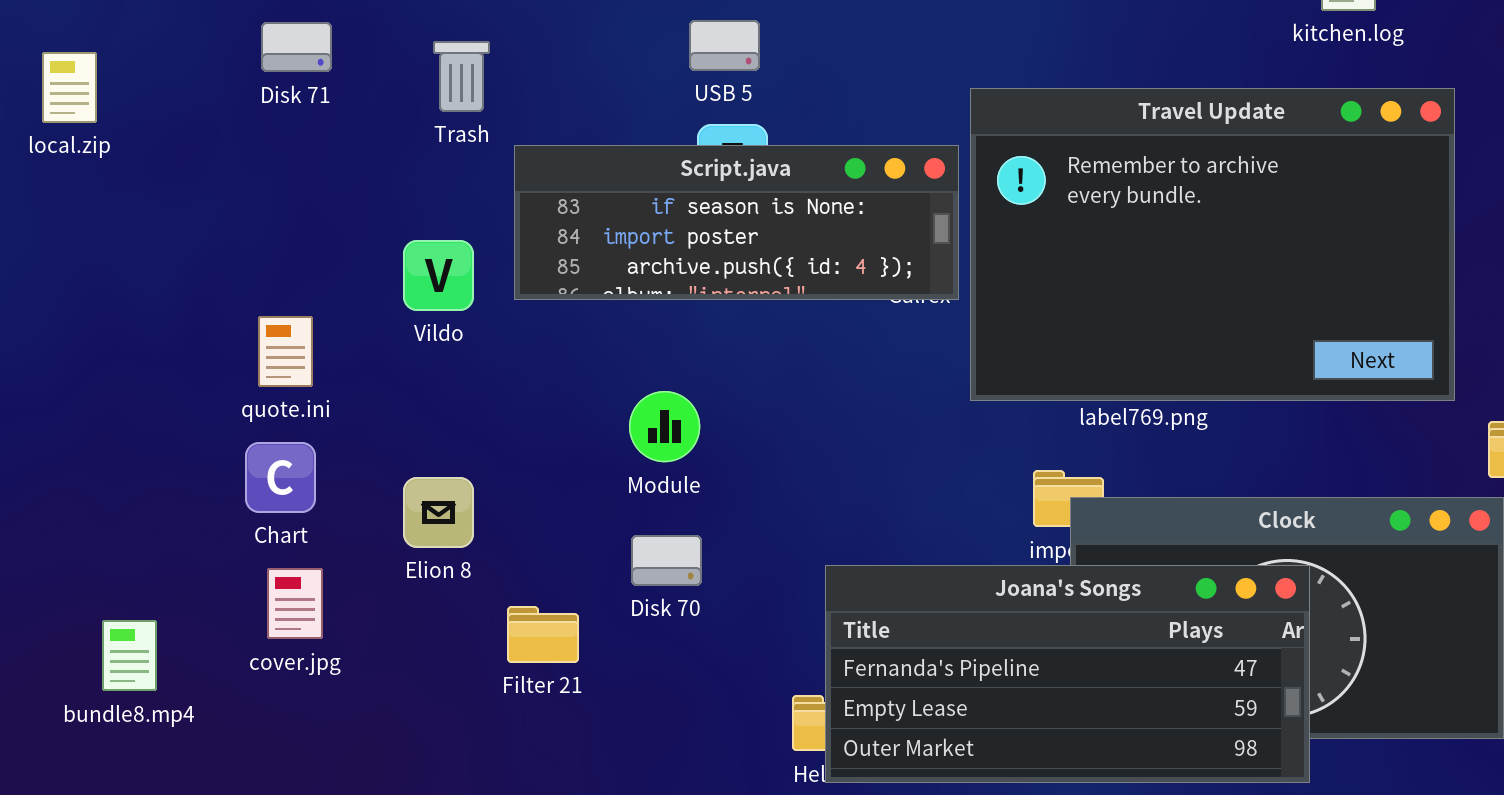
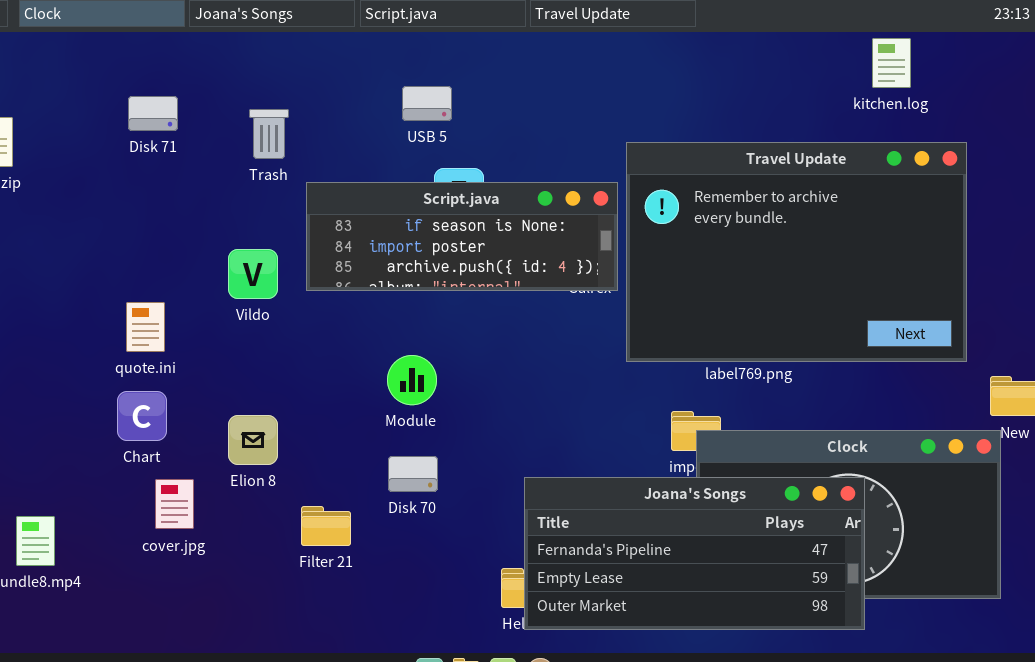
USB 5: [689,20,760,71] -> [402,86,452,121], moved
cover.jpg: [267,568,323,639] -> [155,479,194,529], moved

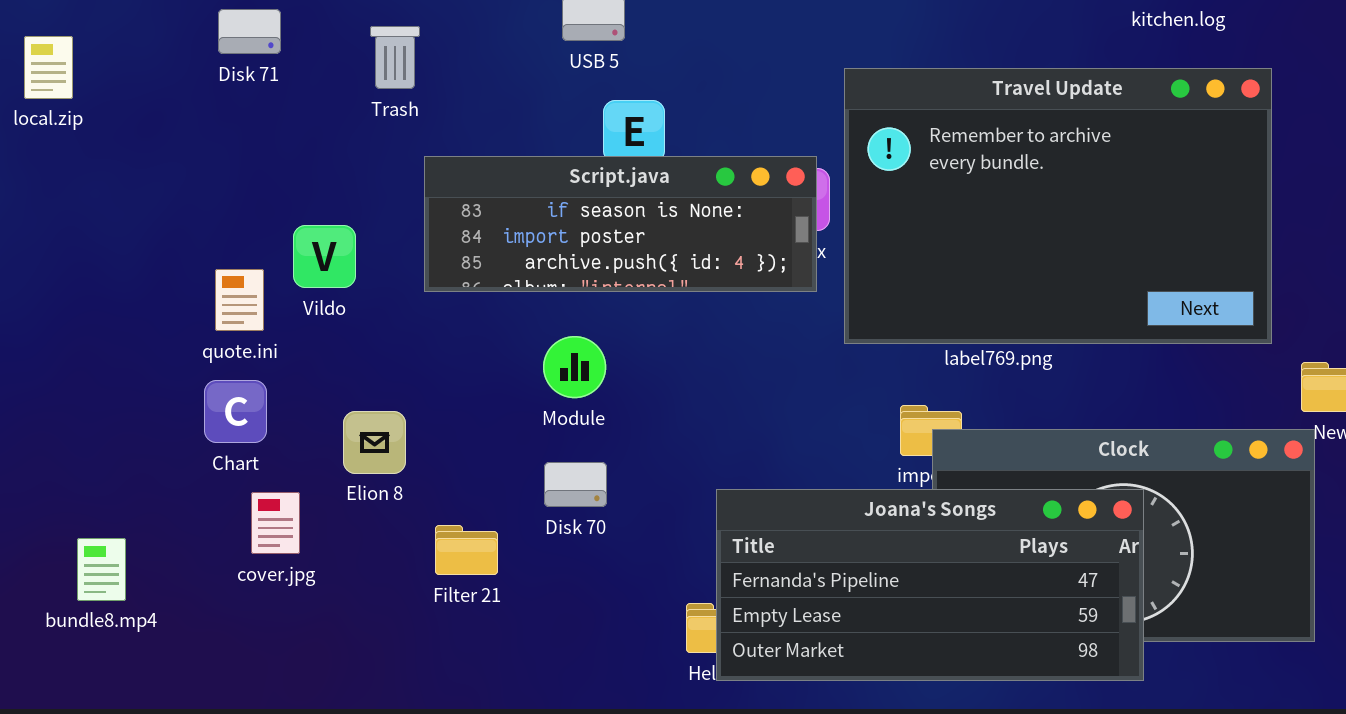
Script.java: [306,182,618,291] -> [424,156,817,292], moved
Vildo: [228,249,278,299] -> [293,225,356,288], moved

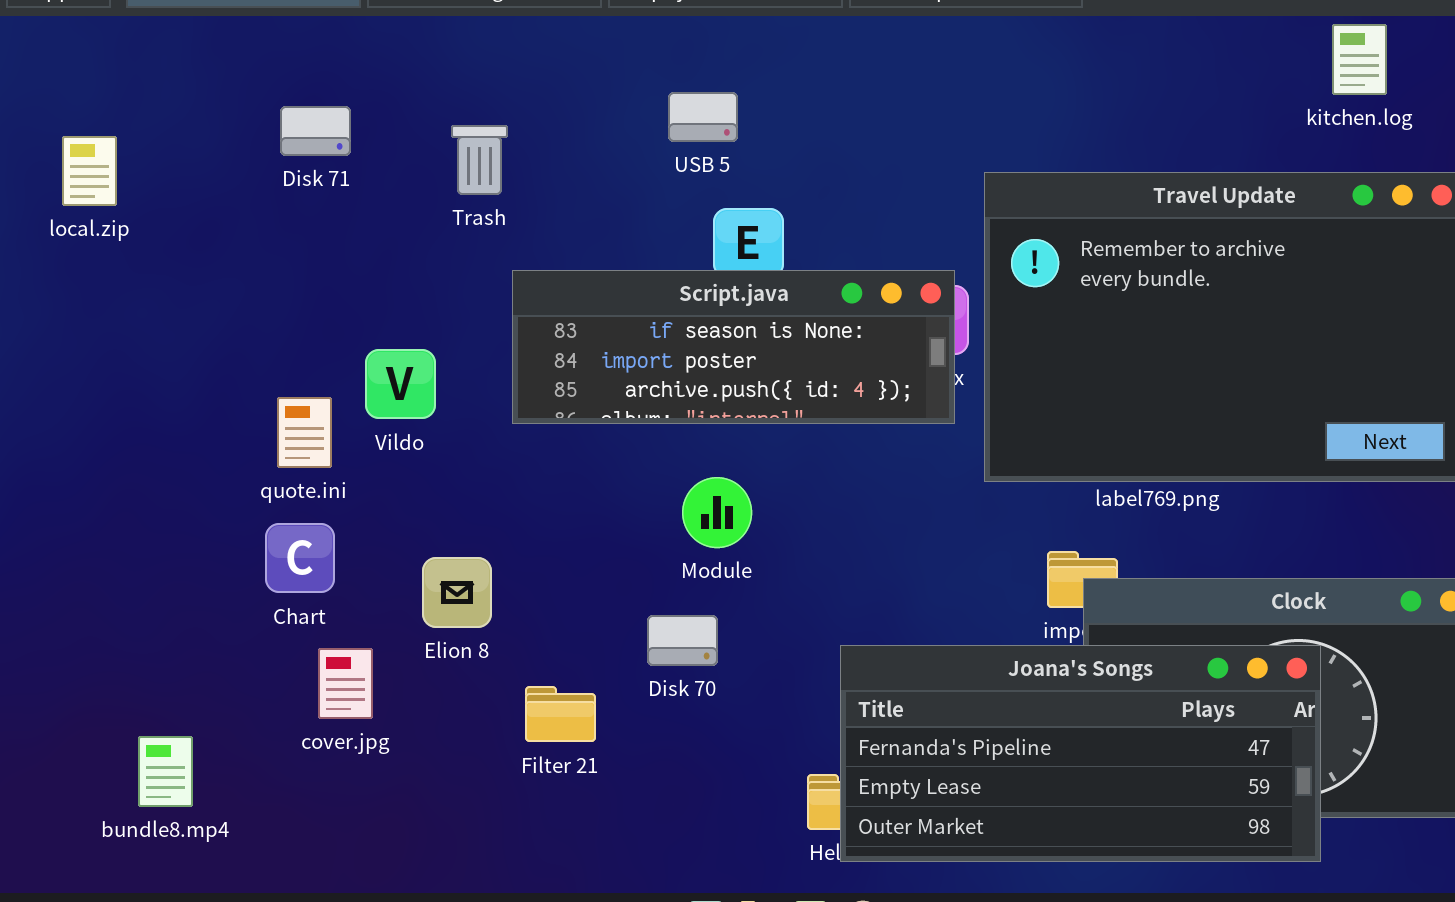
Module: [543,336,606,398] -> [682,477,752,548], moved
bundle8.mp4: [77,538,126,601] -> [138,736,193,807], moved

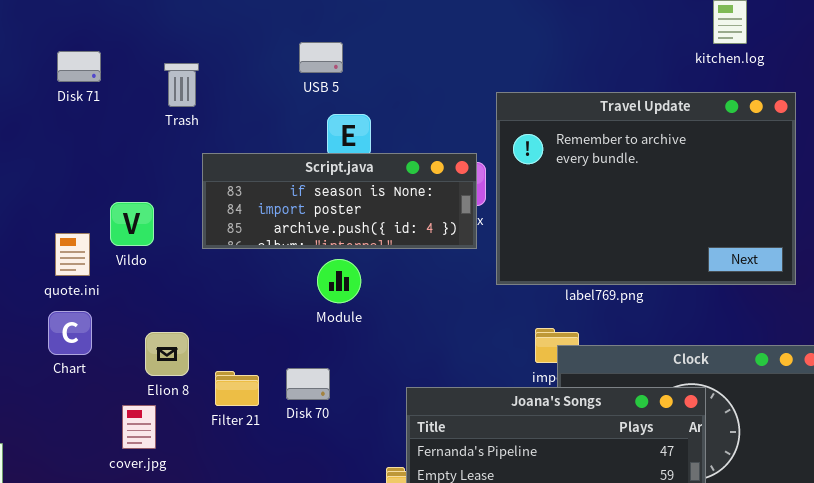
Module: [682,477,752,548] -> [317,259,361,303], moved
cover.jpg: [318,648,373,719] -> [122,405,156,449], moved
Filter 21: [525,686,596,742] -> [215,371,259,406], moved

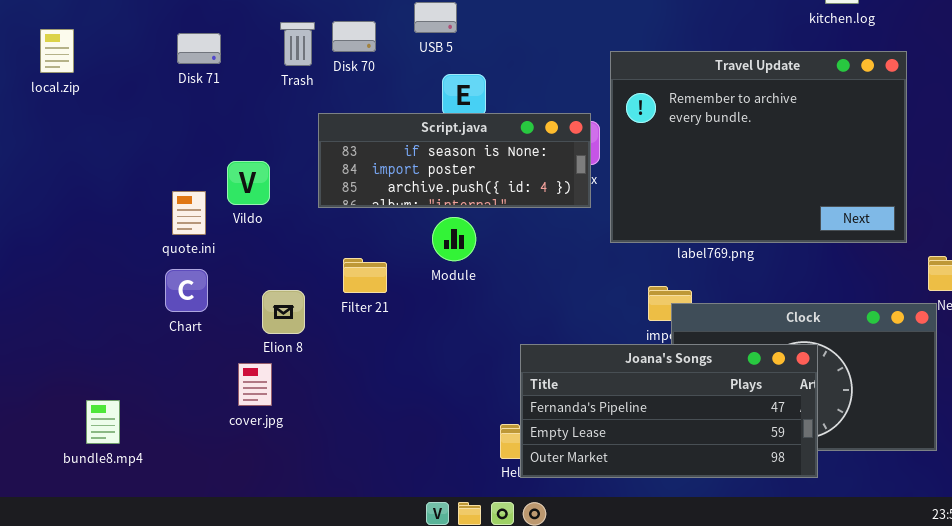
Disk 71: [57,51,101,82] -> [177,33,221,64], moved
Disk 70: [286,368,330,400] -> [332,21,376,52], moved
Filter 21: [215,371,259,406] -> [343,258,387,293], moved

